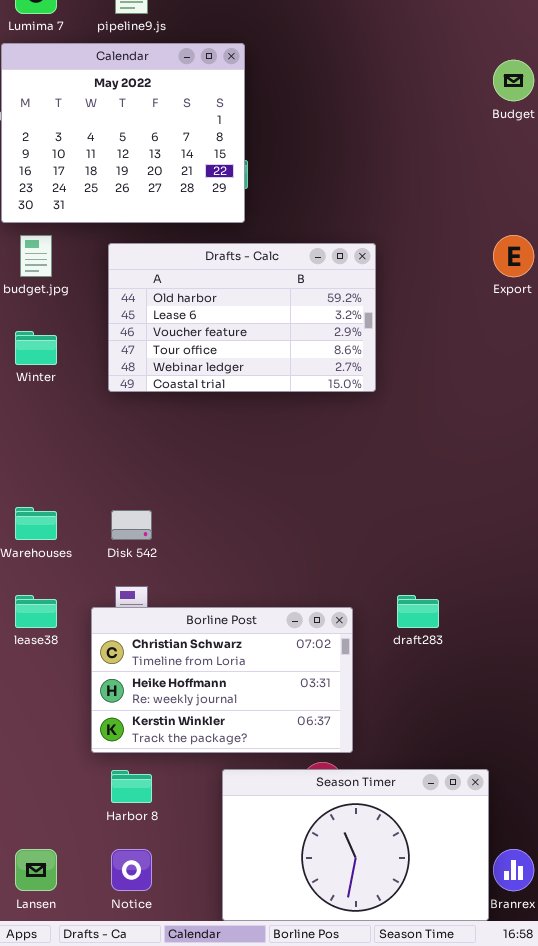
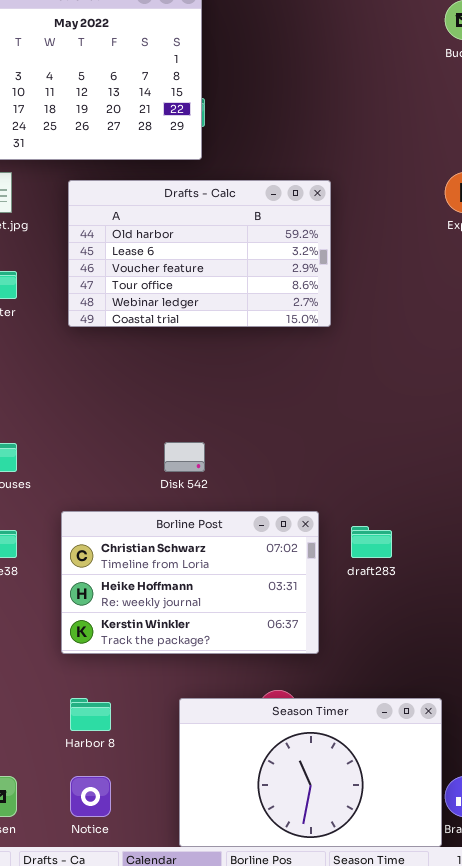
Disk 542: [111,510,152,540] -> [164,442,205,472], moved
Borline Post: [91,607,353,753] -> [61,511,319,654], moved

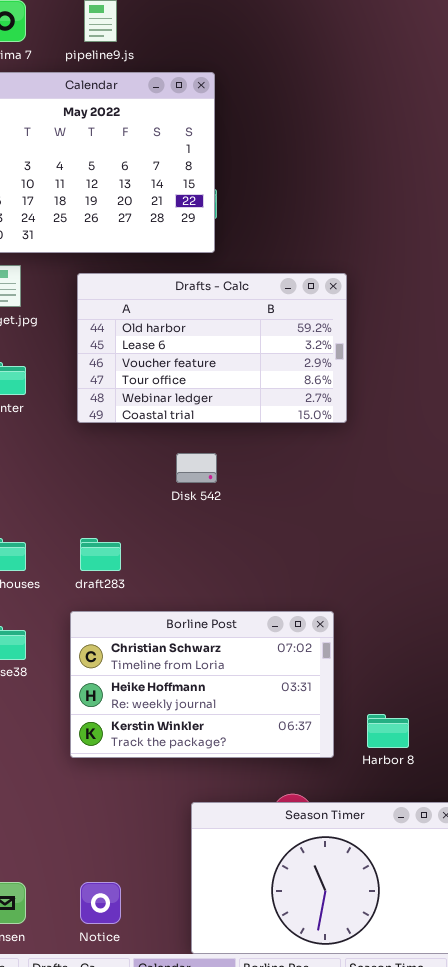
Disk 542: [164,442,205,472] -> [176,453,217,483], moved
draft283: [351,526,392,558] -> [80,538,121,571], moved
Harbor 8: [70,698,111,731] -> [367,714,409,748], moved

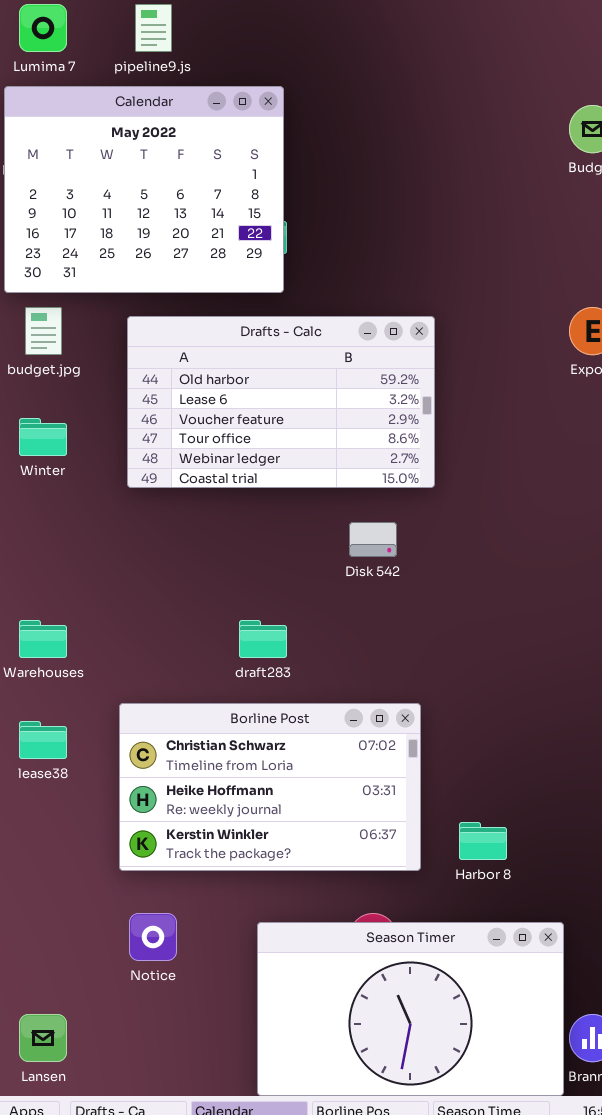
Disk 542: [176,453,217,483] -> [349,522,397,557], moved
draft283: [80,538,121,571] -> [239,620,287,658], moved
Notice: [80,882,121,924] -> [129,913,177,961], moved

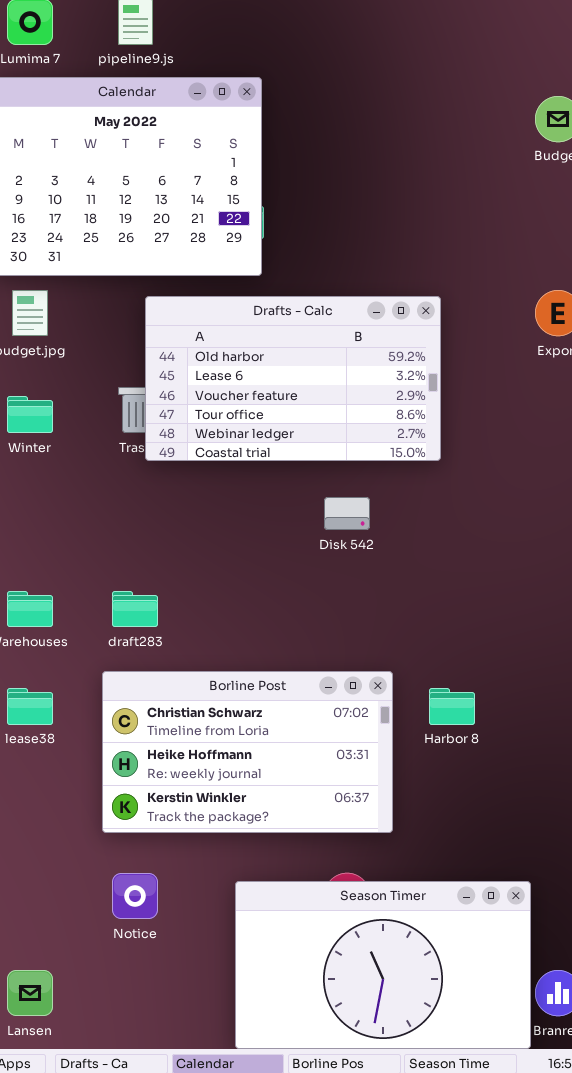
Drafts - Calc: [127,316,435,488] -> [145,296,441,461], moved
draft283: [239,620,287,658] -> [112,591,158,627], moved
Harbor 8: [459,822,507,860] -> [429,688,475,725], moved

